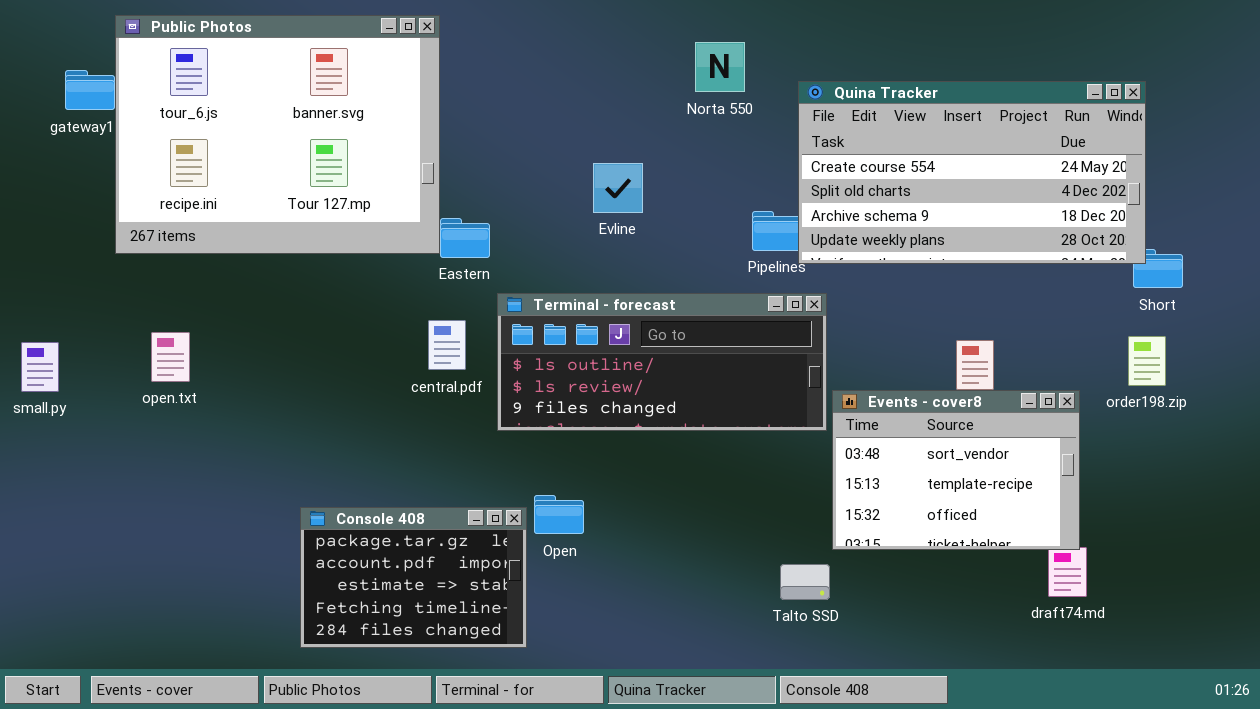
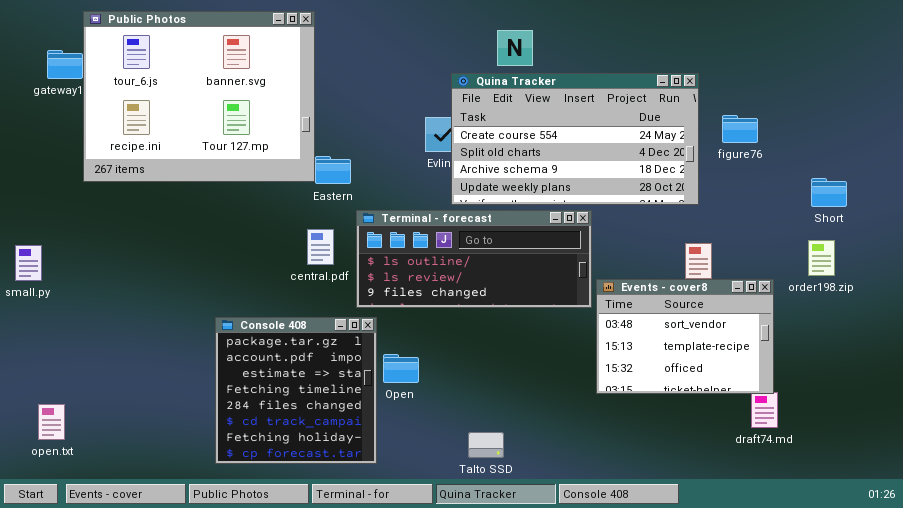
Quina Tracker: [798,81,1146,264] -> [451,73,699,205], moved
open.txt: [151,332,190,382] -> [38,404,65,440], moved
Console 408: [300,507,527,648] -> [215,317,377,464], resized
Talto SSD: [780,564,830,600] -> [468,432,504,458], moved

